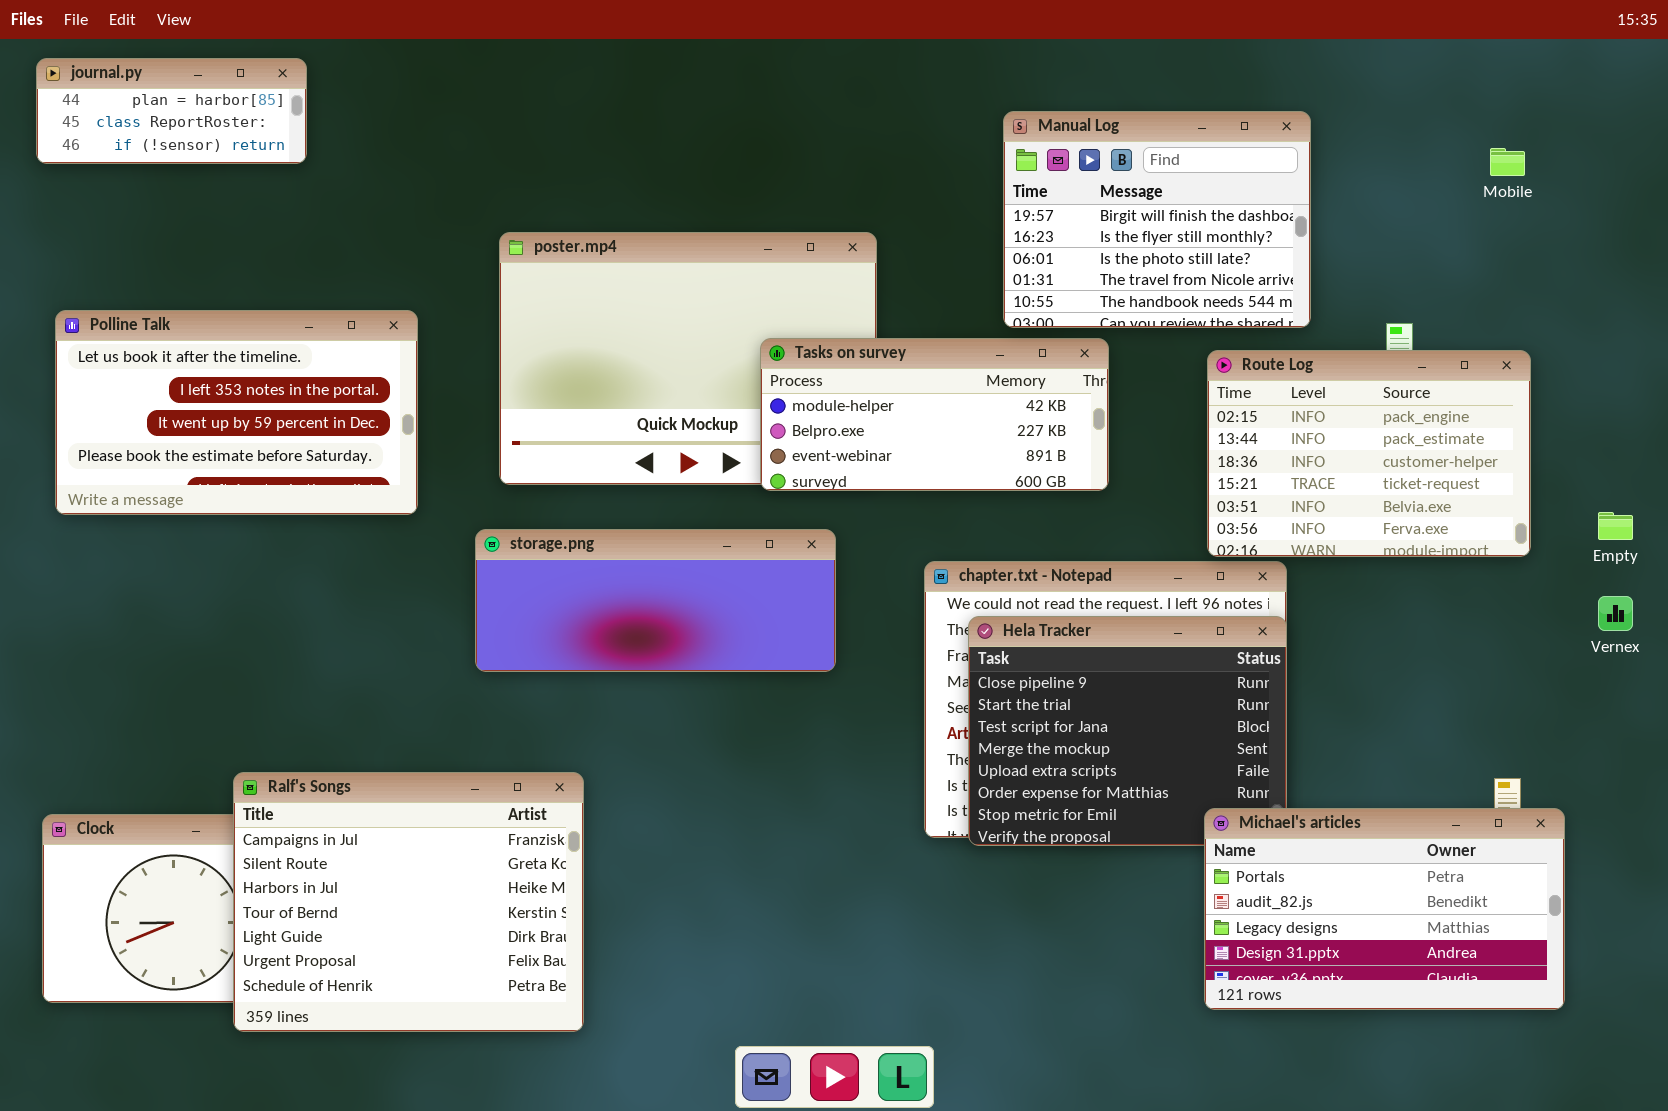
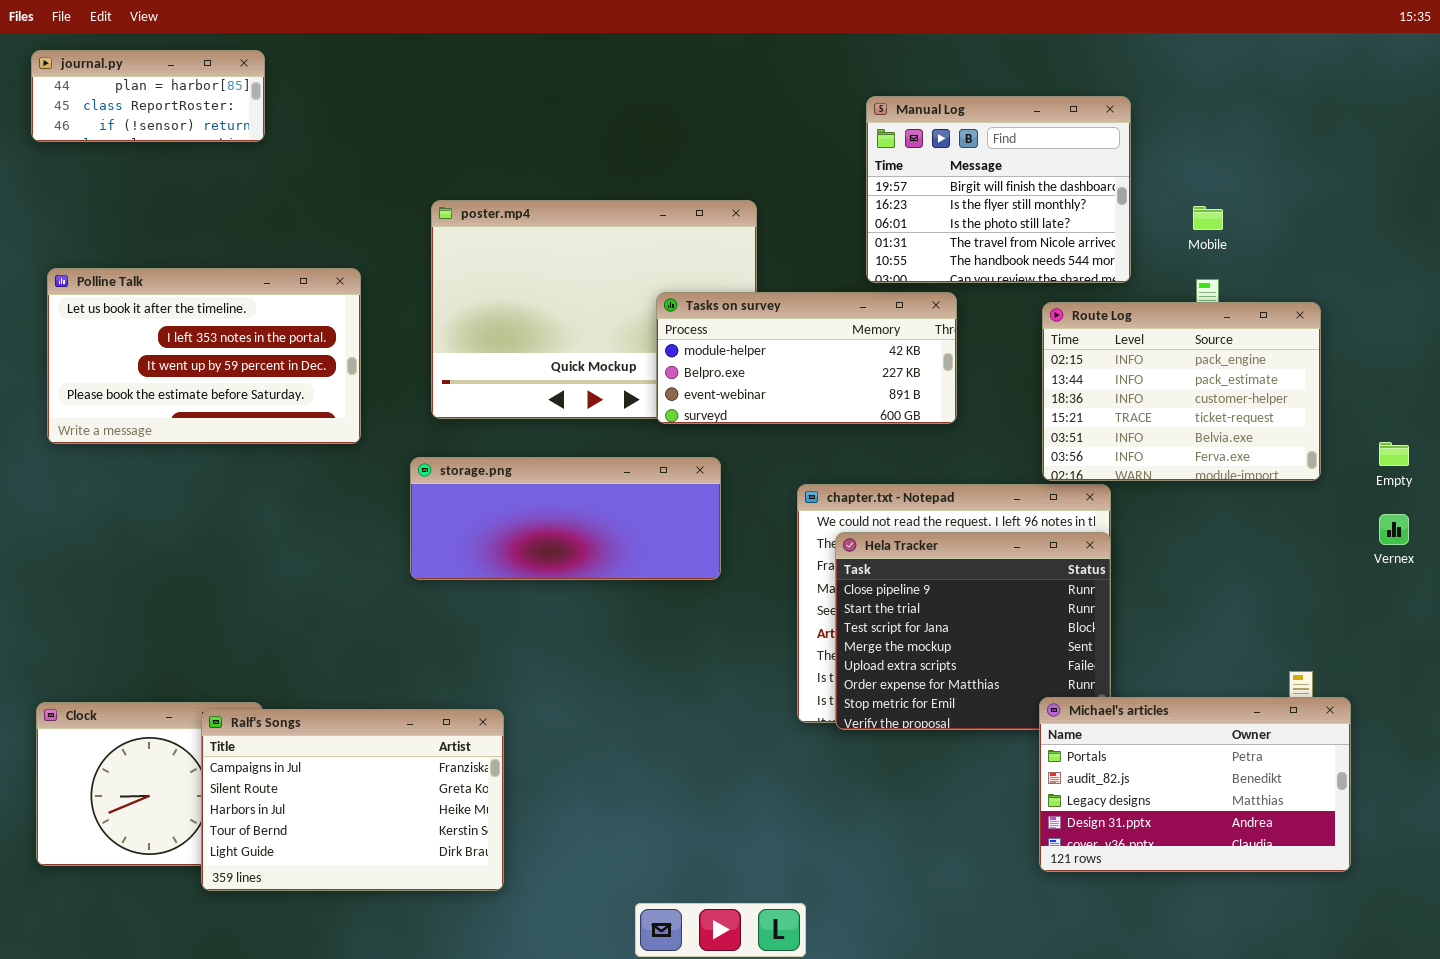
Mobile: [1490,148,1525,176] -> [1193,206,1223,230], moved
Ralf's Songs: [233,772,584,1032] -> [201,709,504,891], resized

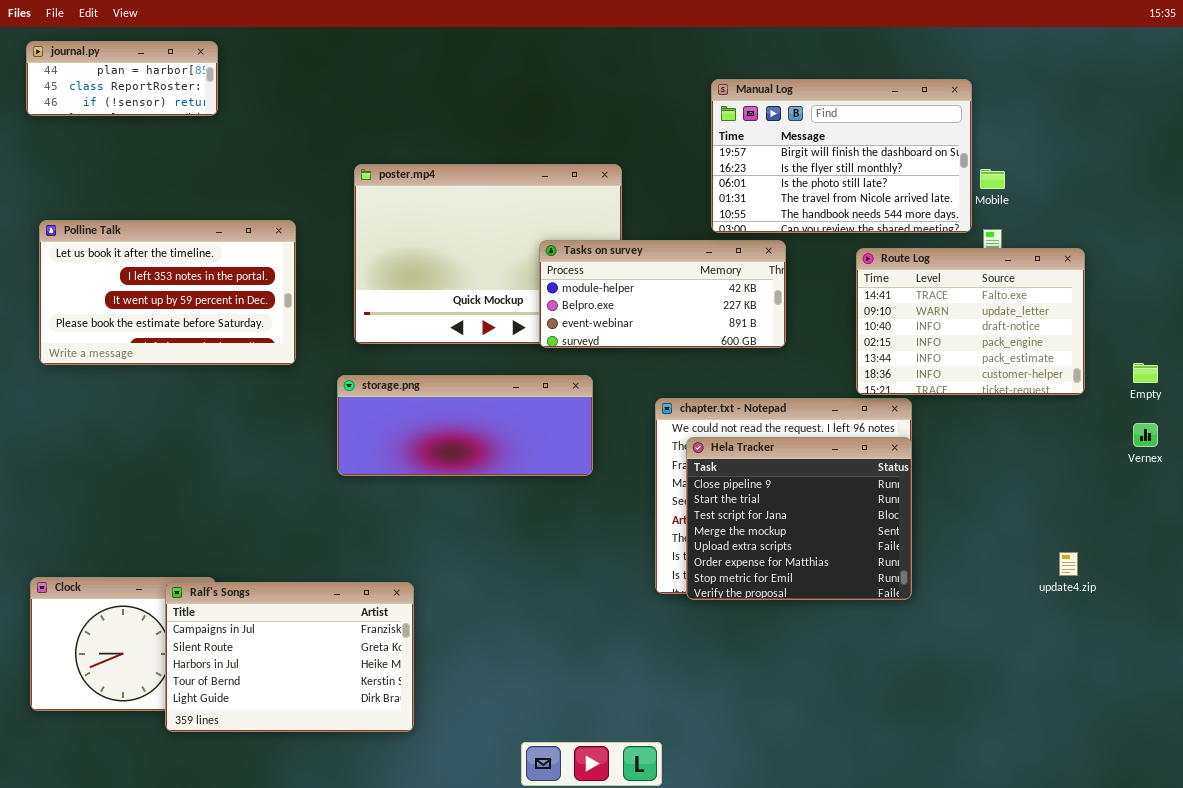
Manual Log: [866,96,1131,283] -> [711,79,972,233], resized
Route Log: [1042,302,1321,481] -> [856,248,1085,395], scrolled up 3 rows
Michael's articles: [1039,697,1351,872] -> none, closed

